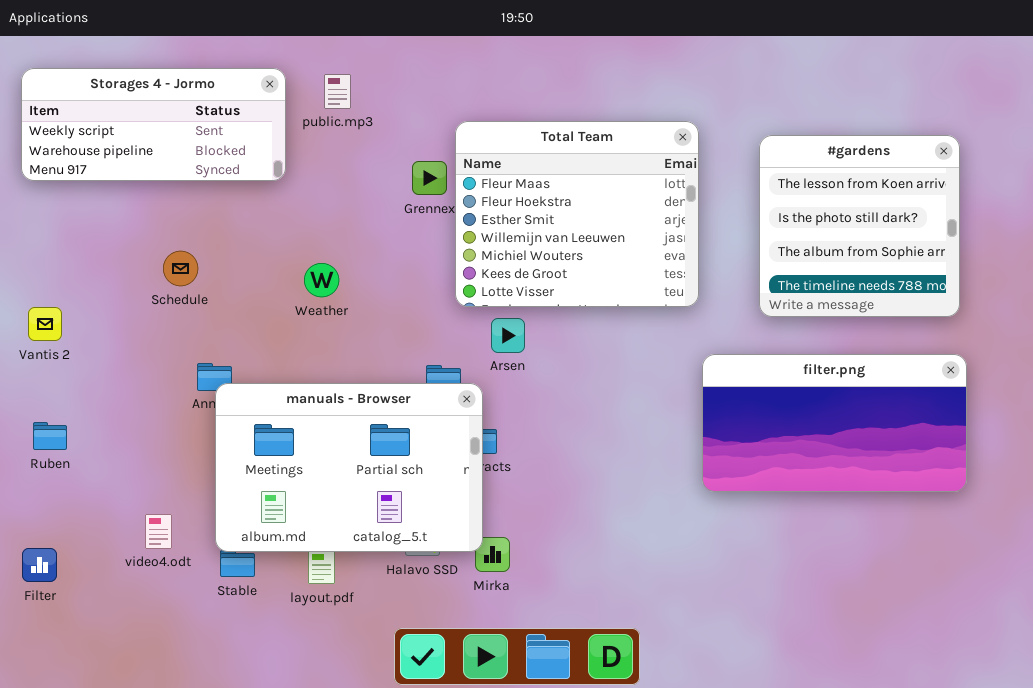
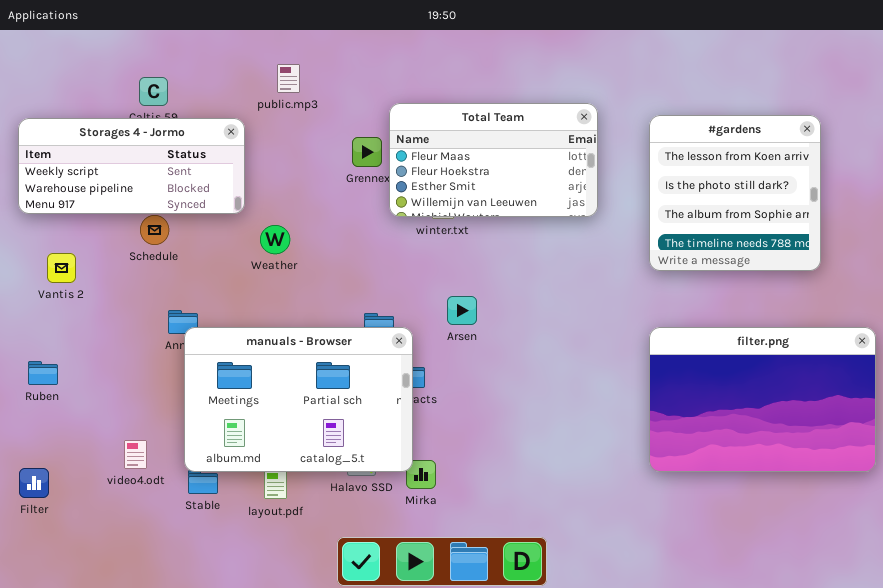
Storages 4 - Jormo: [21,68,286,181] -> [18,118,245,214], moved
Total Team: [455,121,699,307] -> [389,103,598,217], resized
Vantis 2: [28,307,62,341] -> [47,253,76,283], moved
Arsen: [491,318,525,353] -> [447,296,477,325], moved
filter.png: [702,354,967,492] -> [649,327,876,472], moved, resized

